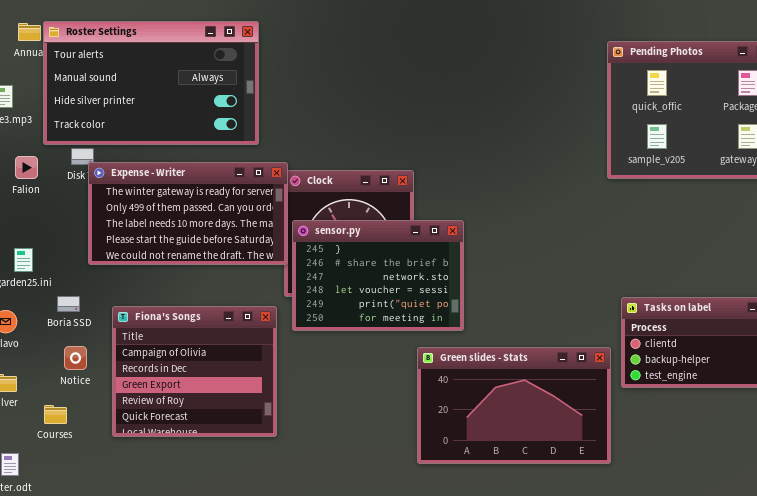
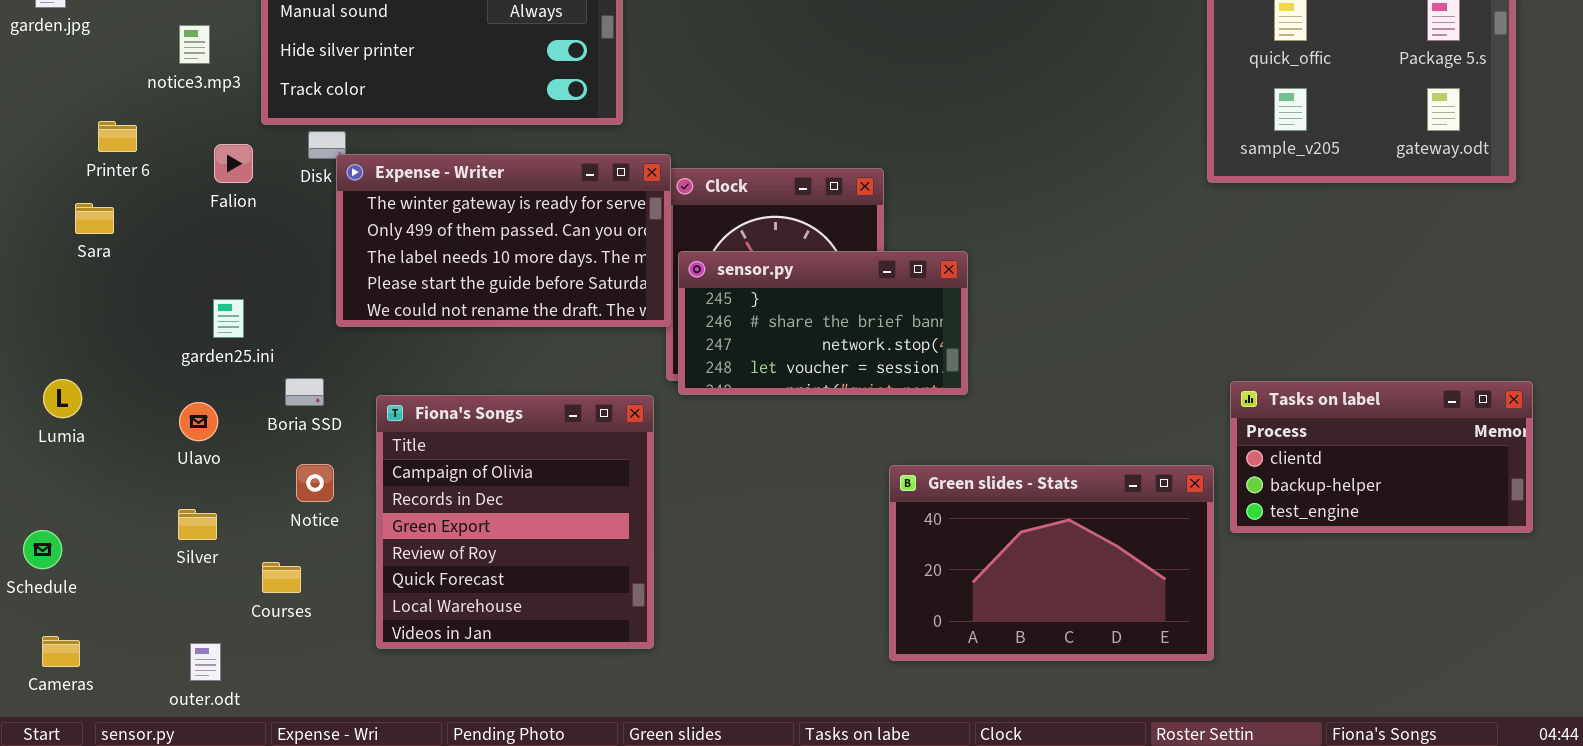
sensor.py: [292,220,464,331] -> [678,251,968,395], resized
Fiona's Songs: [112,306,277,437] -> [376,395,654,649], resized

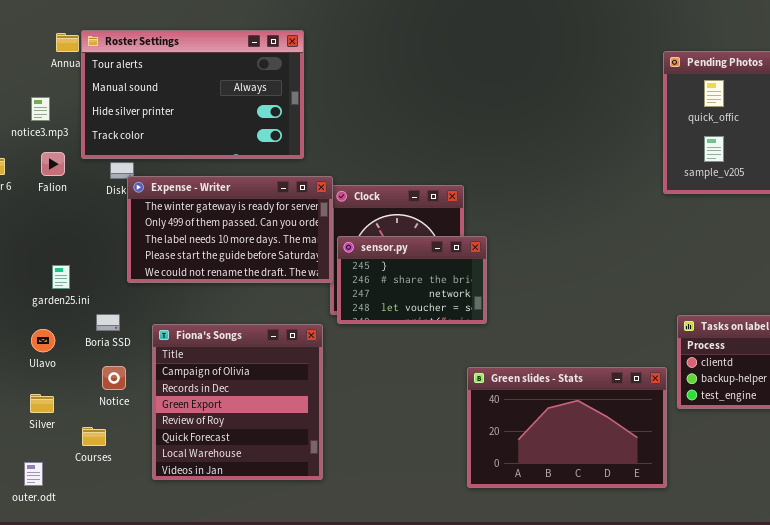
Falion: [214,144,253,183] -> [41,152,65,176], moved
sensor.py: [678,251,968,395] -> [337,236,487,324], resized
outer.odt: [190,643,221,681] -> [24,462,43,486], moved

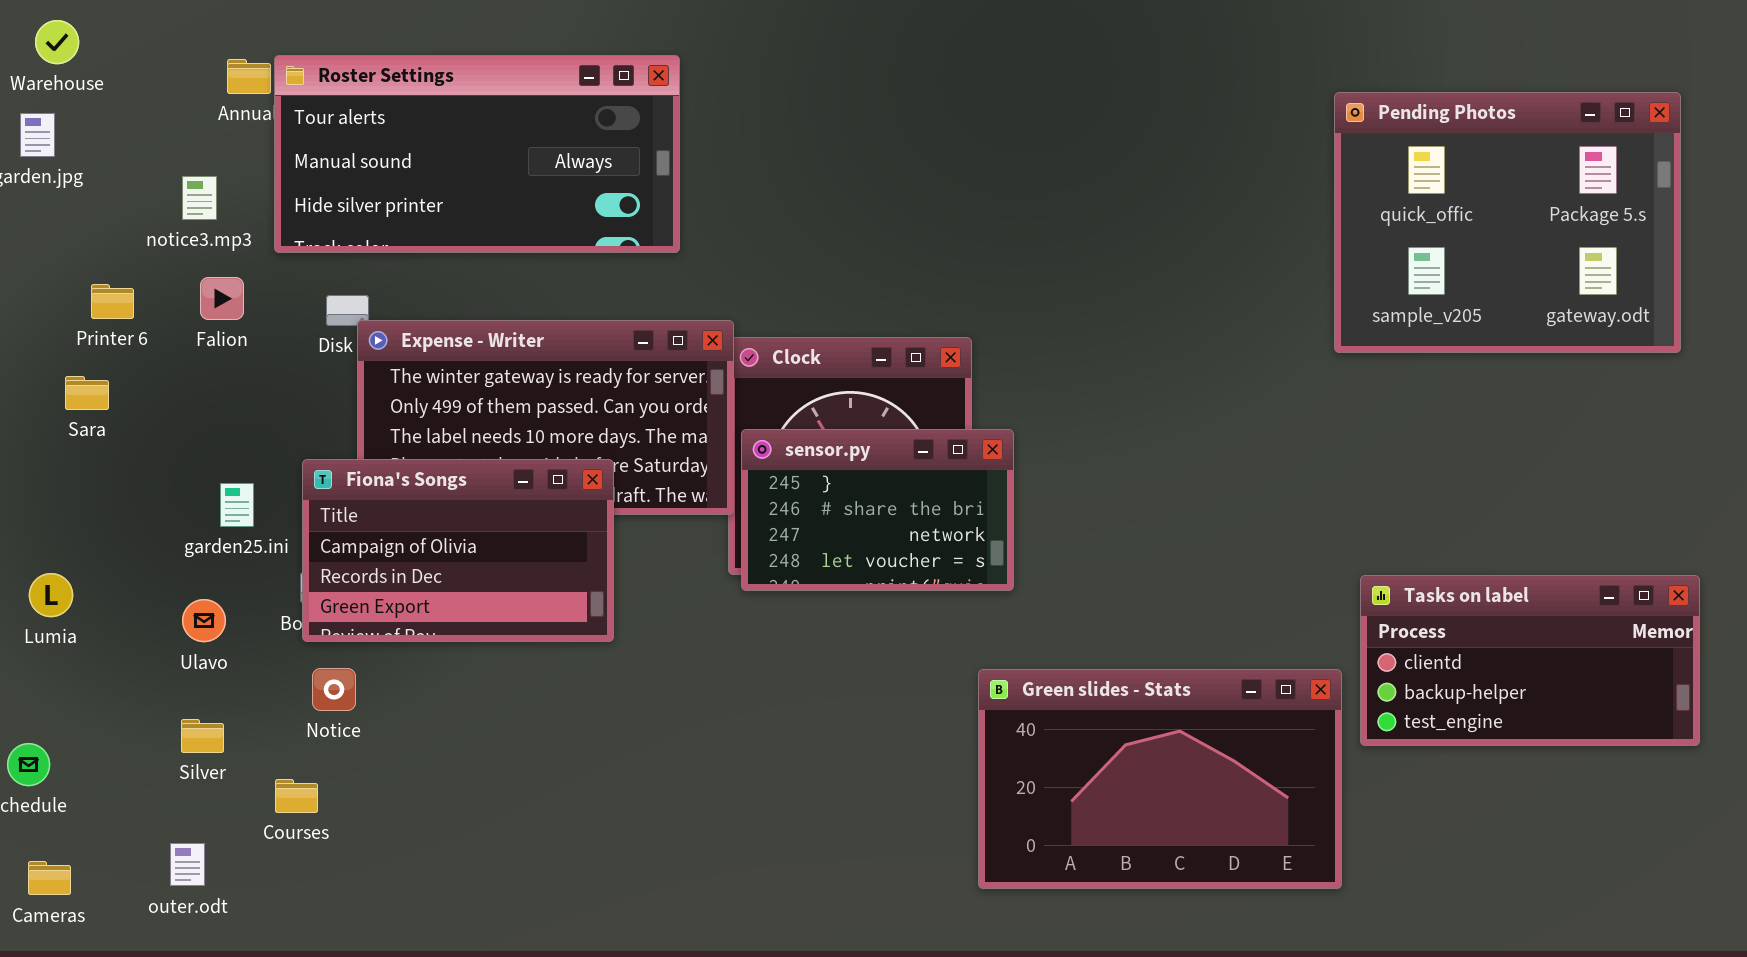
Roster Settings: [81,30,304,159] -> [274,55,680,253], resized
Fiona's Songs: [152,324,323,480] -> [302,459,614,642], moved, resized

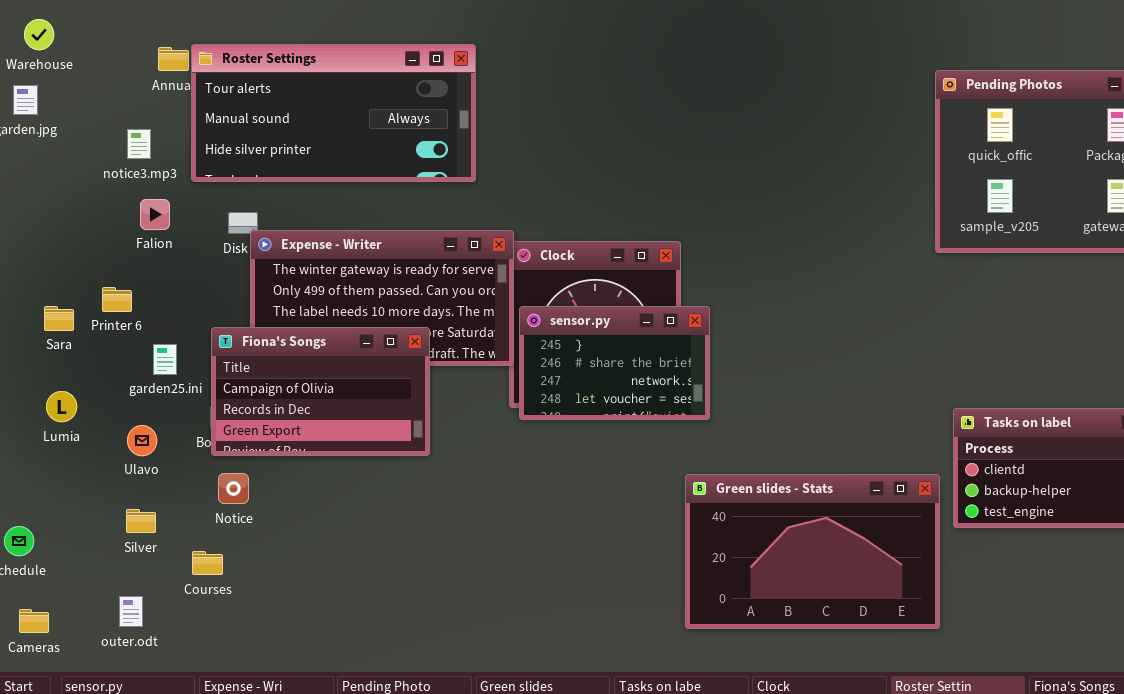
Printer 6: [91,284,134,319] -> [102,287,132,312], moved
Sara: [65,376,109,410] -> [44,306,74,331], moved
Lumia: [29,573,73,617] -> [46,391,77,422], moved

